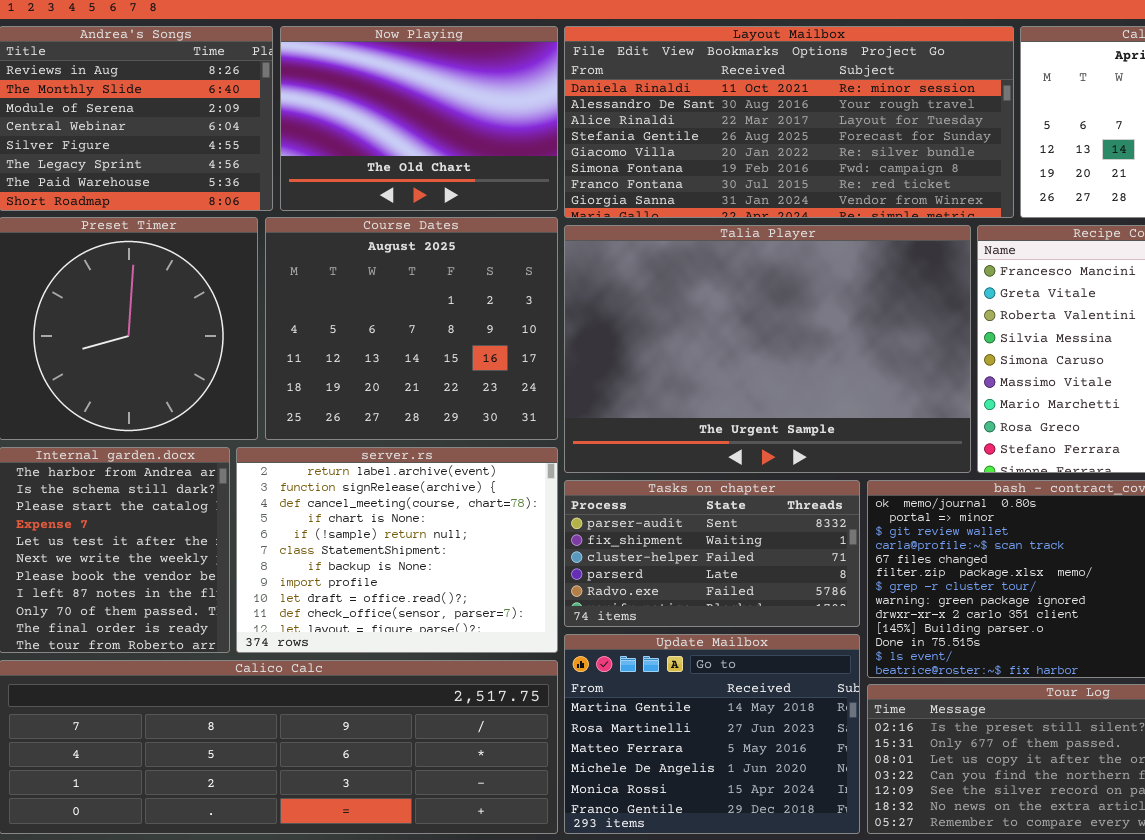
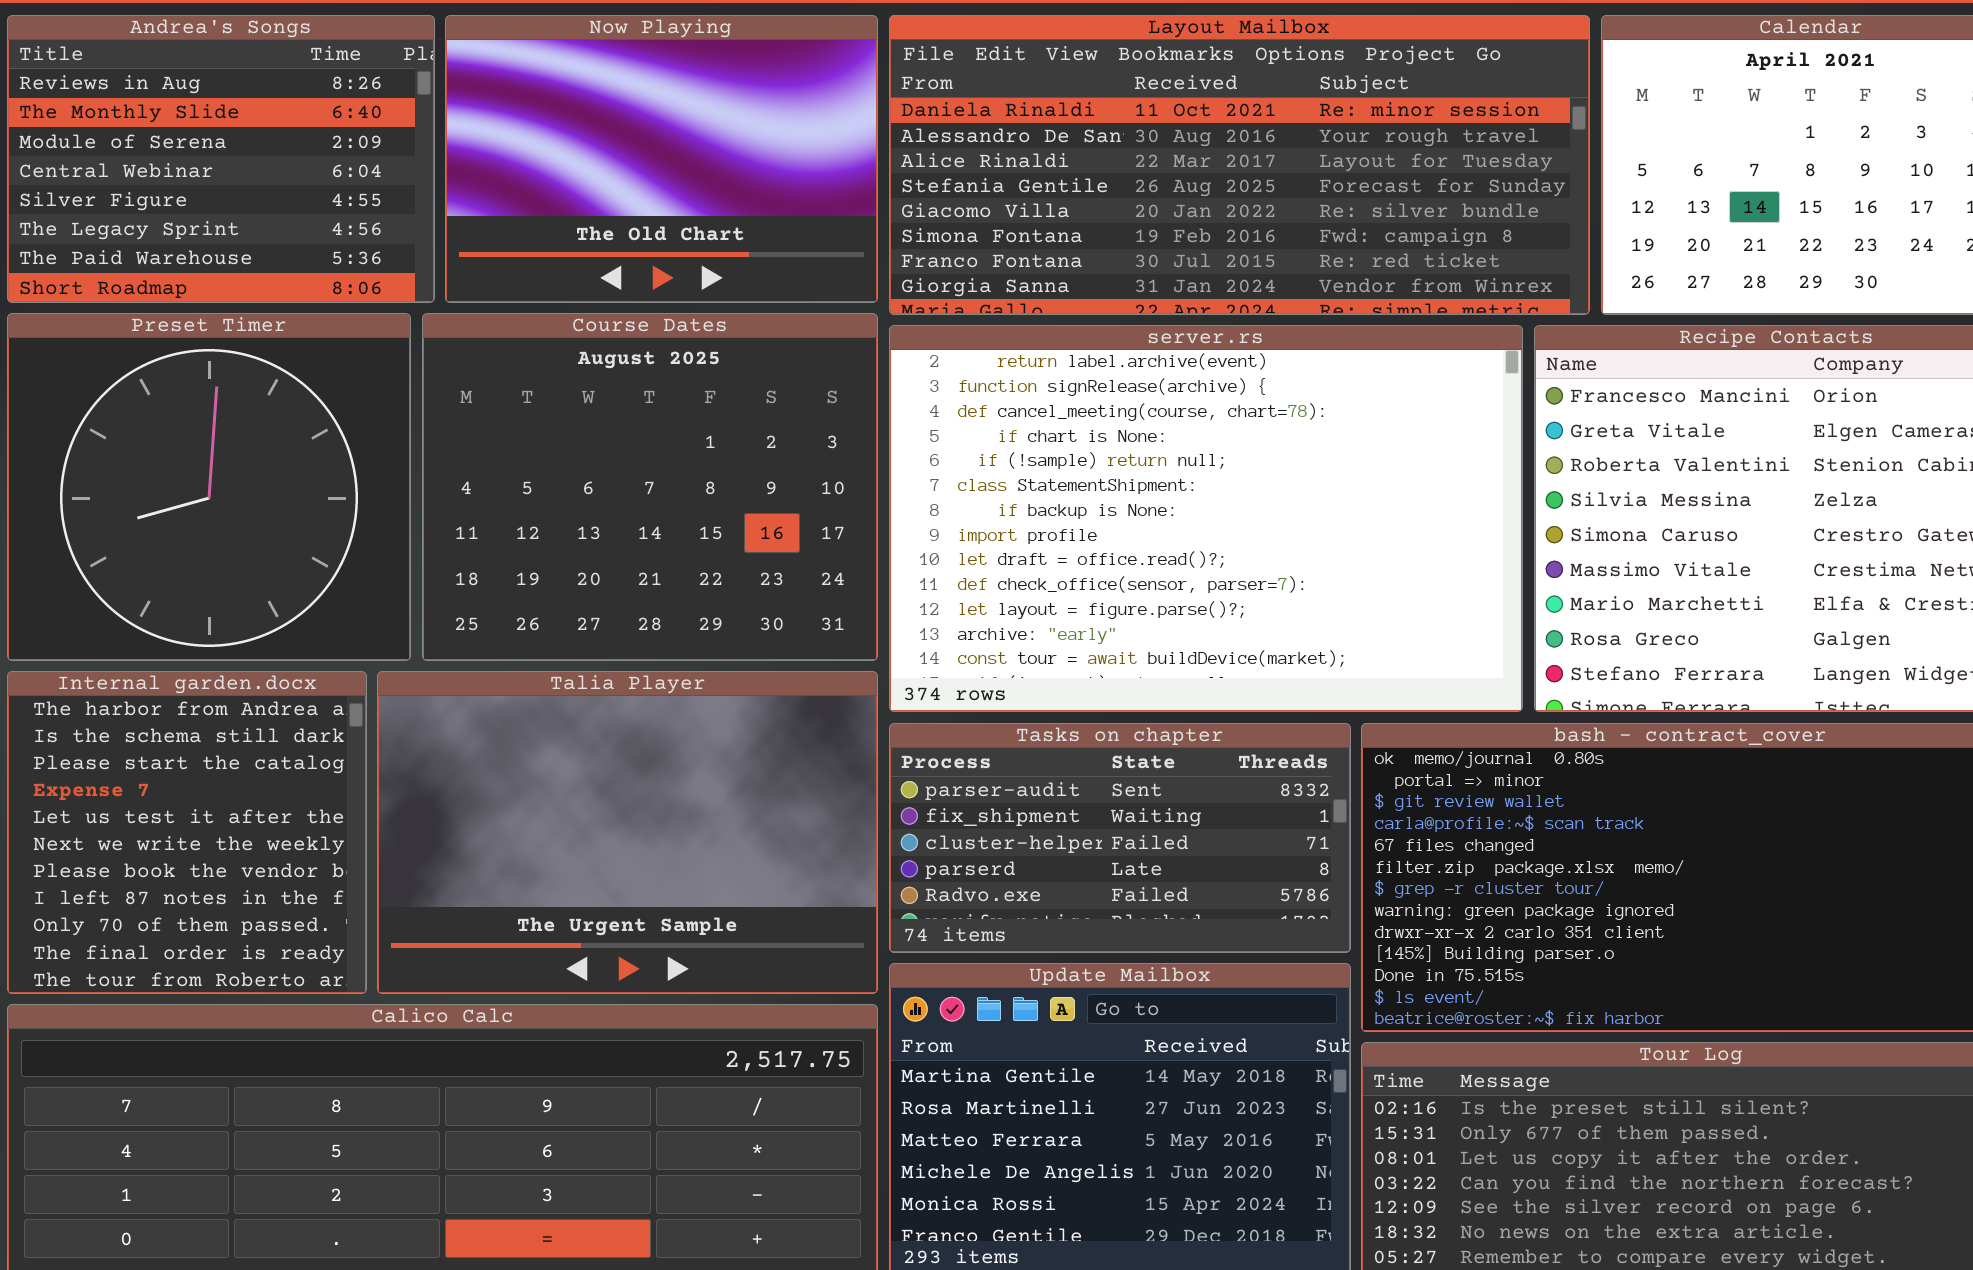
Talia Player: [564,225,971,473] -> [377,671,878,994], moved, resized
server.rs: [236,447,558,653] -> [889,325,1523,712], moved, resized

